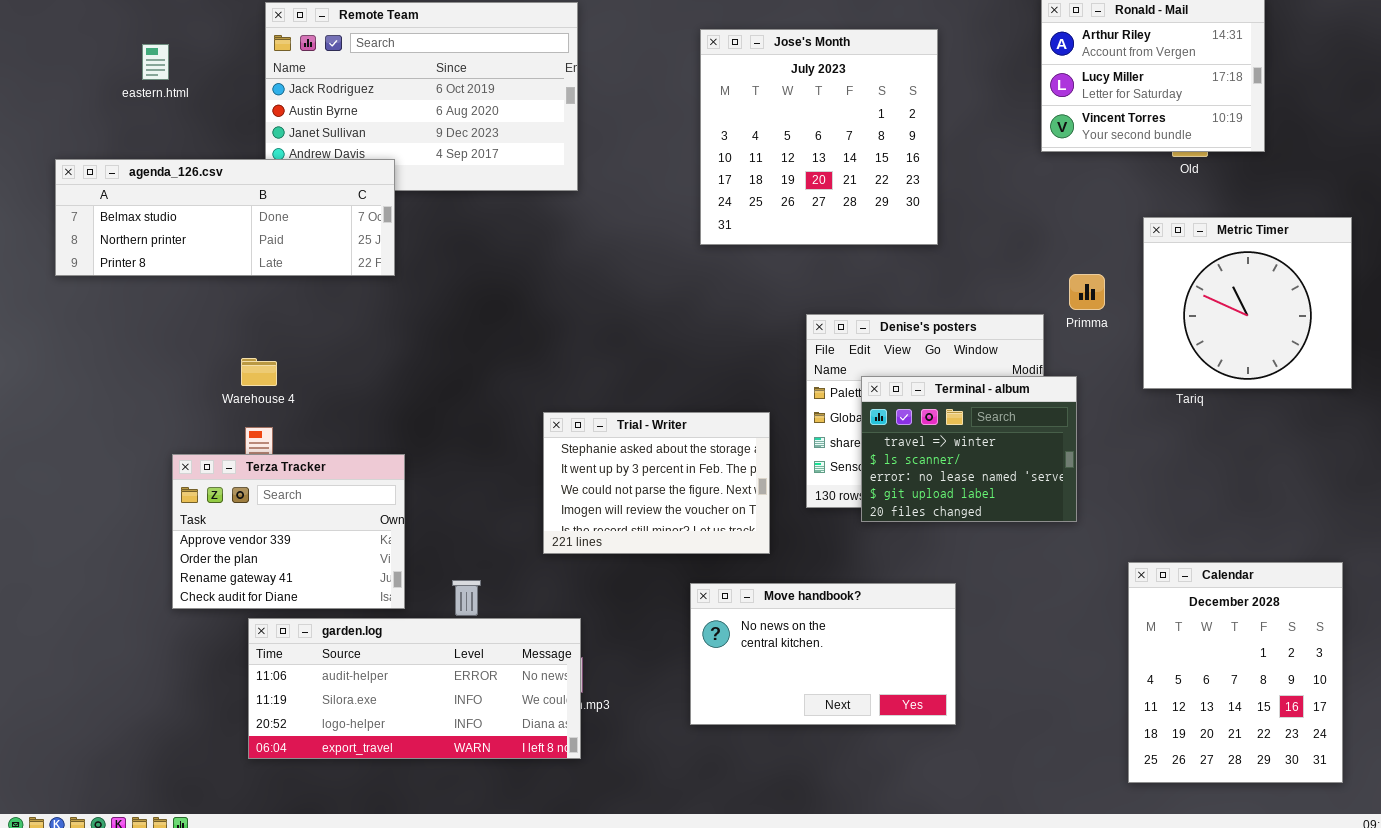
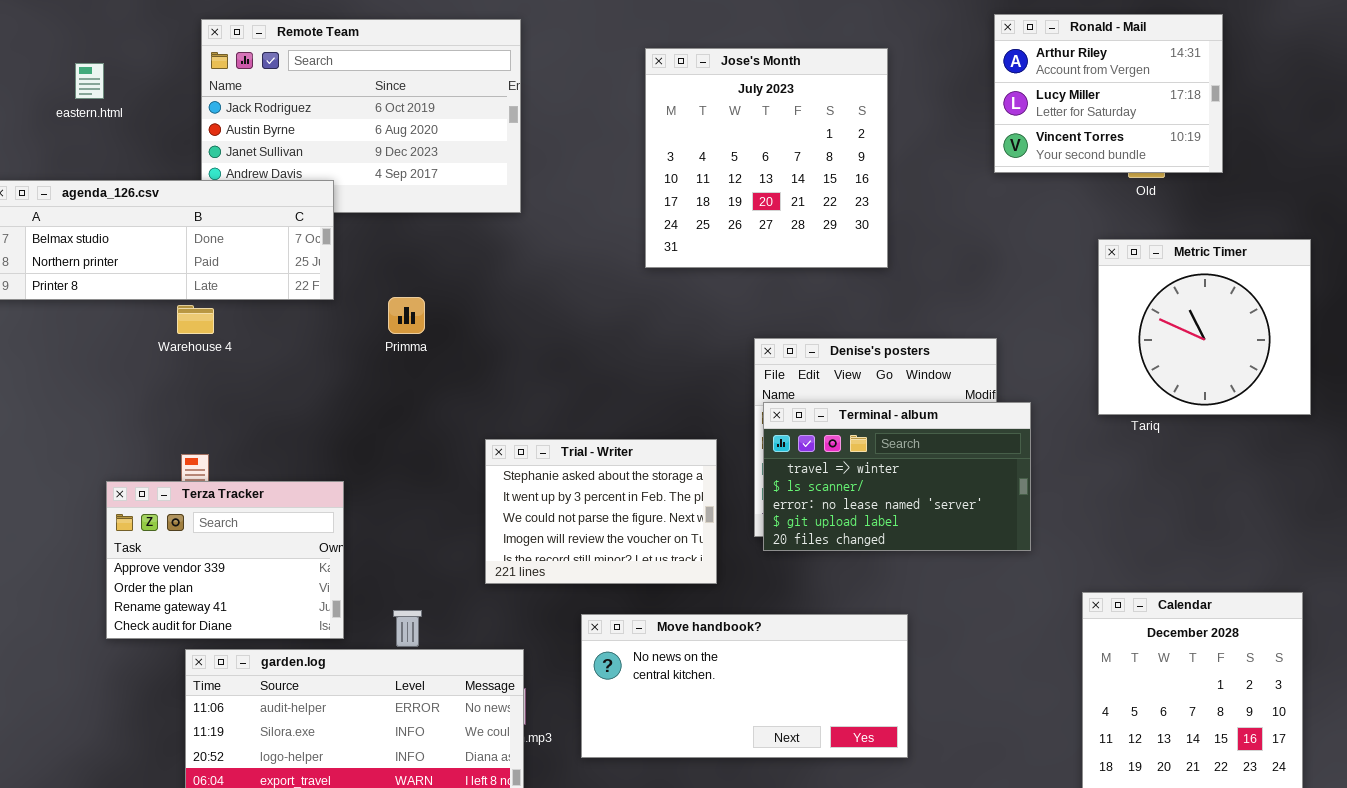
Primma: [1069,274,1105,310] -> [388,297,425,334], moved
Warehouse 4: [241,358,277,386] -> [177,305,214,334], moved
Terminal - album: [861,376,1077,522] -> [763,402,1031,551], resized
Move handbook?: [690,583,956,725] -> [581,614,908,758], resized

